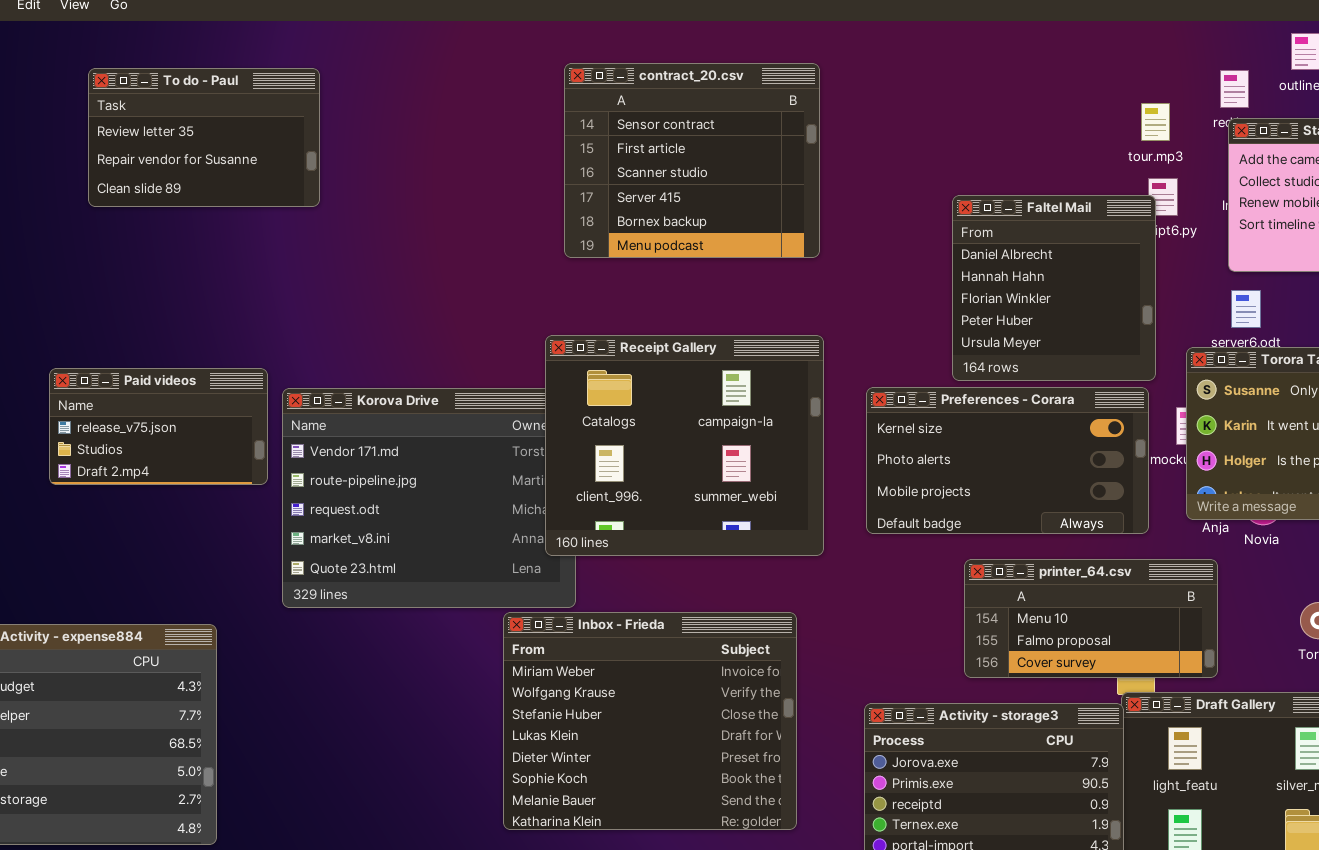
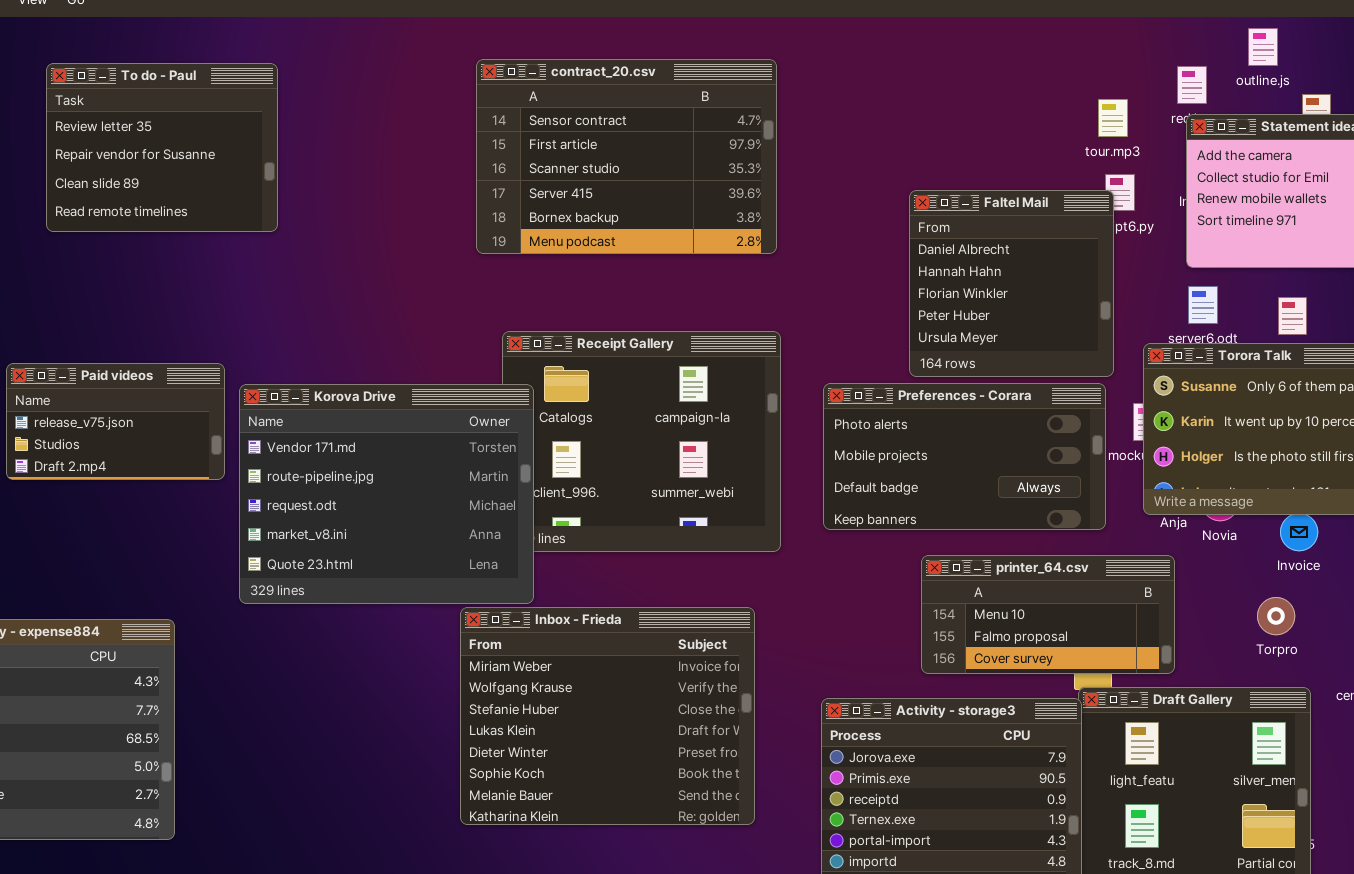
contract_20.csv: [564,63,820,258] -> [476,59,777,254], resized
To do - Paul: [88,68,320,207] -> [46,63,278,232], resized
Preferences - Corara: [866,387,1149,534] -> [823,383,1106,530], scrolled down 1 row
Korova Drive: [282,388,576,608] -> [239,384,534,604], raised

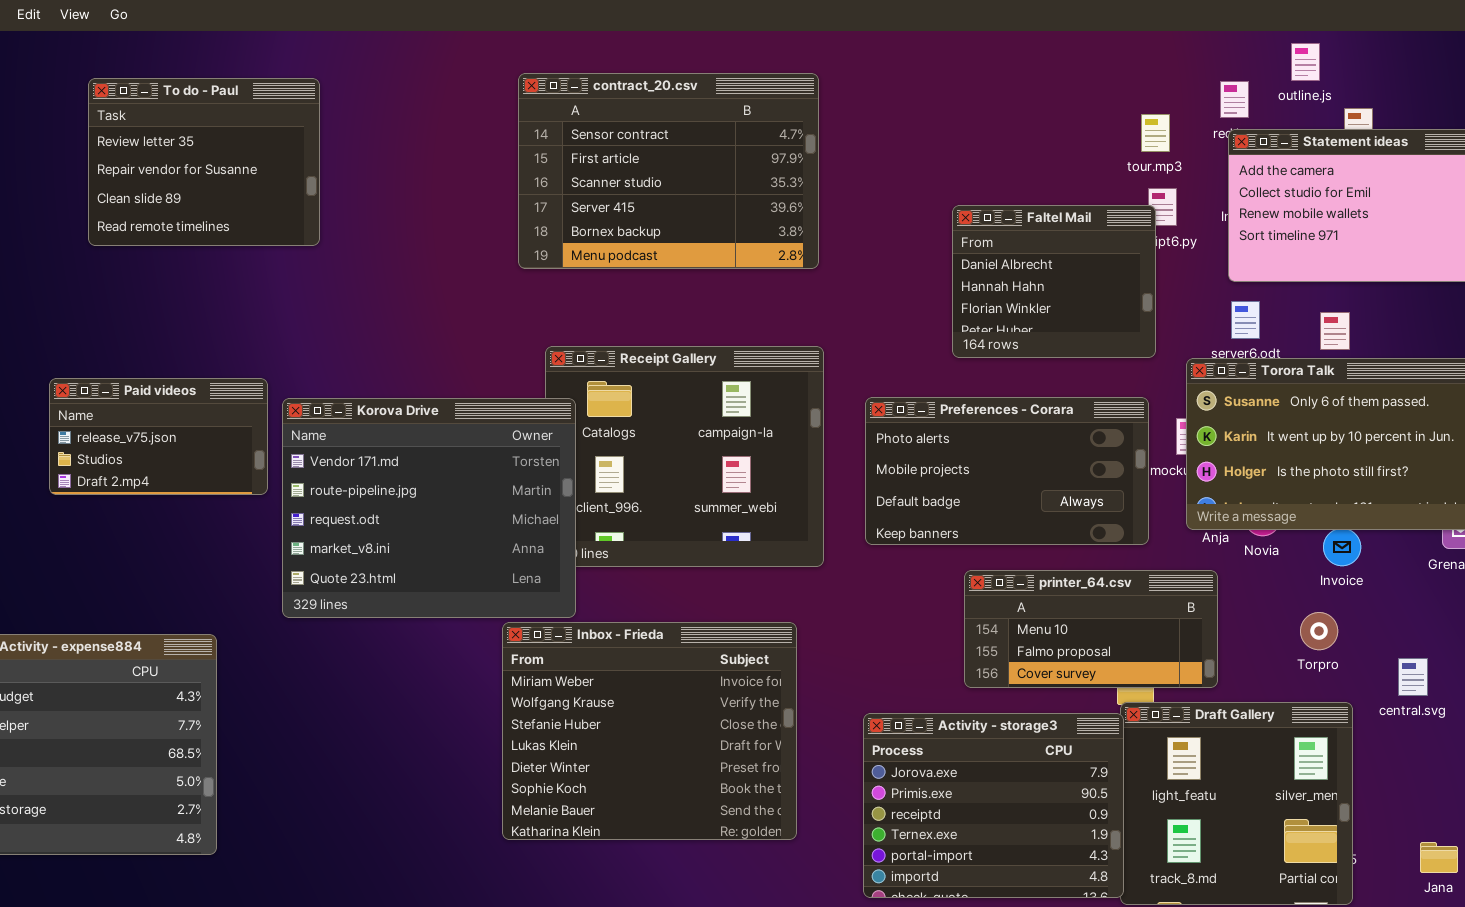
Faltel Mail: [909,190,1114,377] -> [952,205,1156,358], resized

